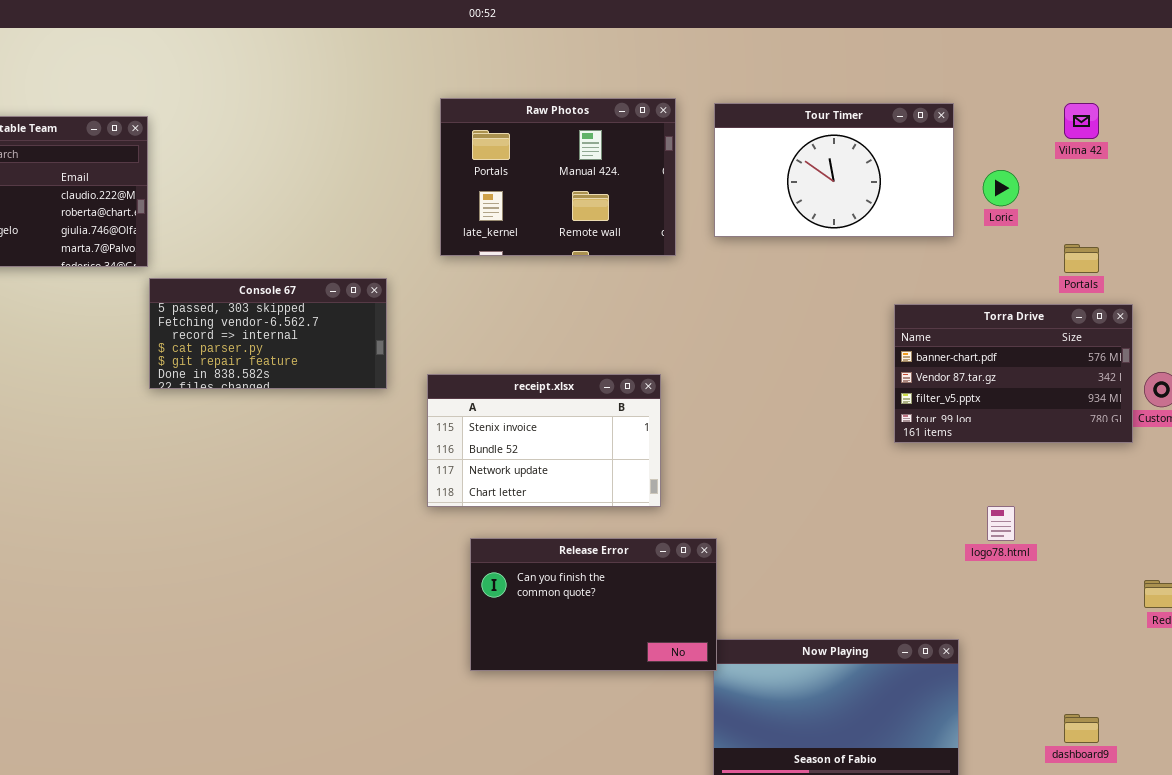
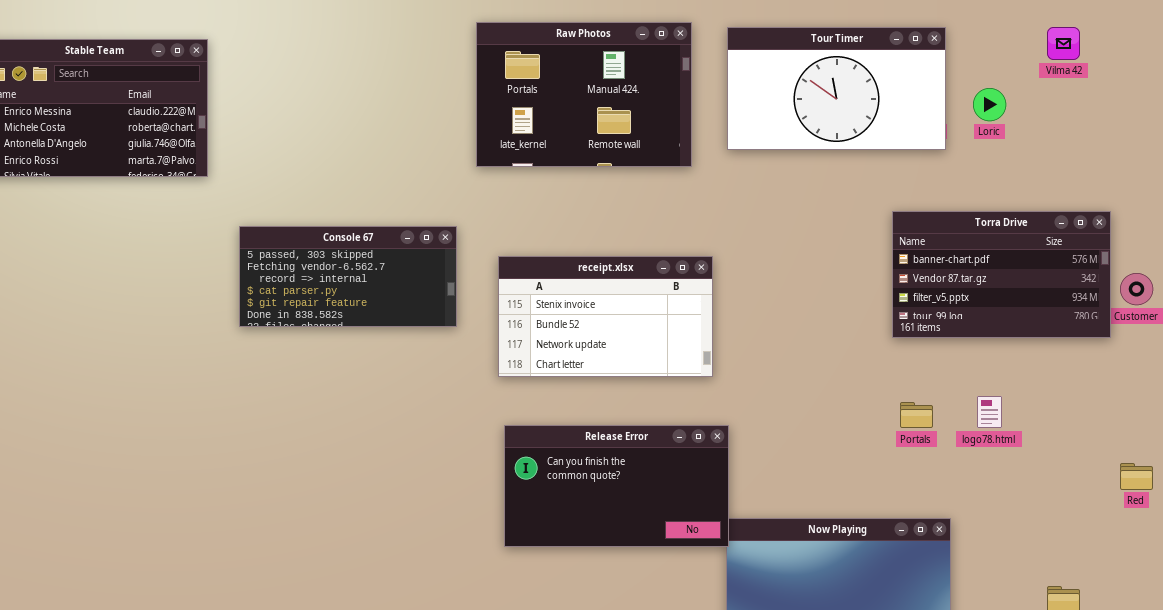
Portals: [1064,244,1099,273] -> [900,402,933,428], moved
Console 67: [149,278,387,389] -> [239,226,457,327], moved
receipt.xlsx: [427,374,661,507] -> [498,256,713,377], moved

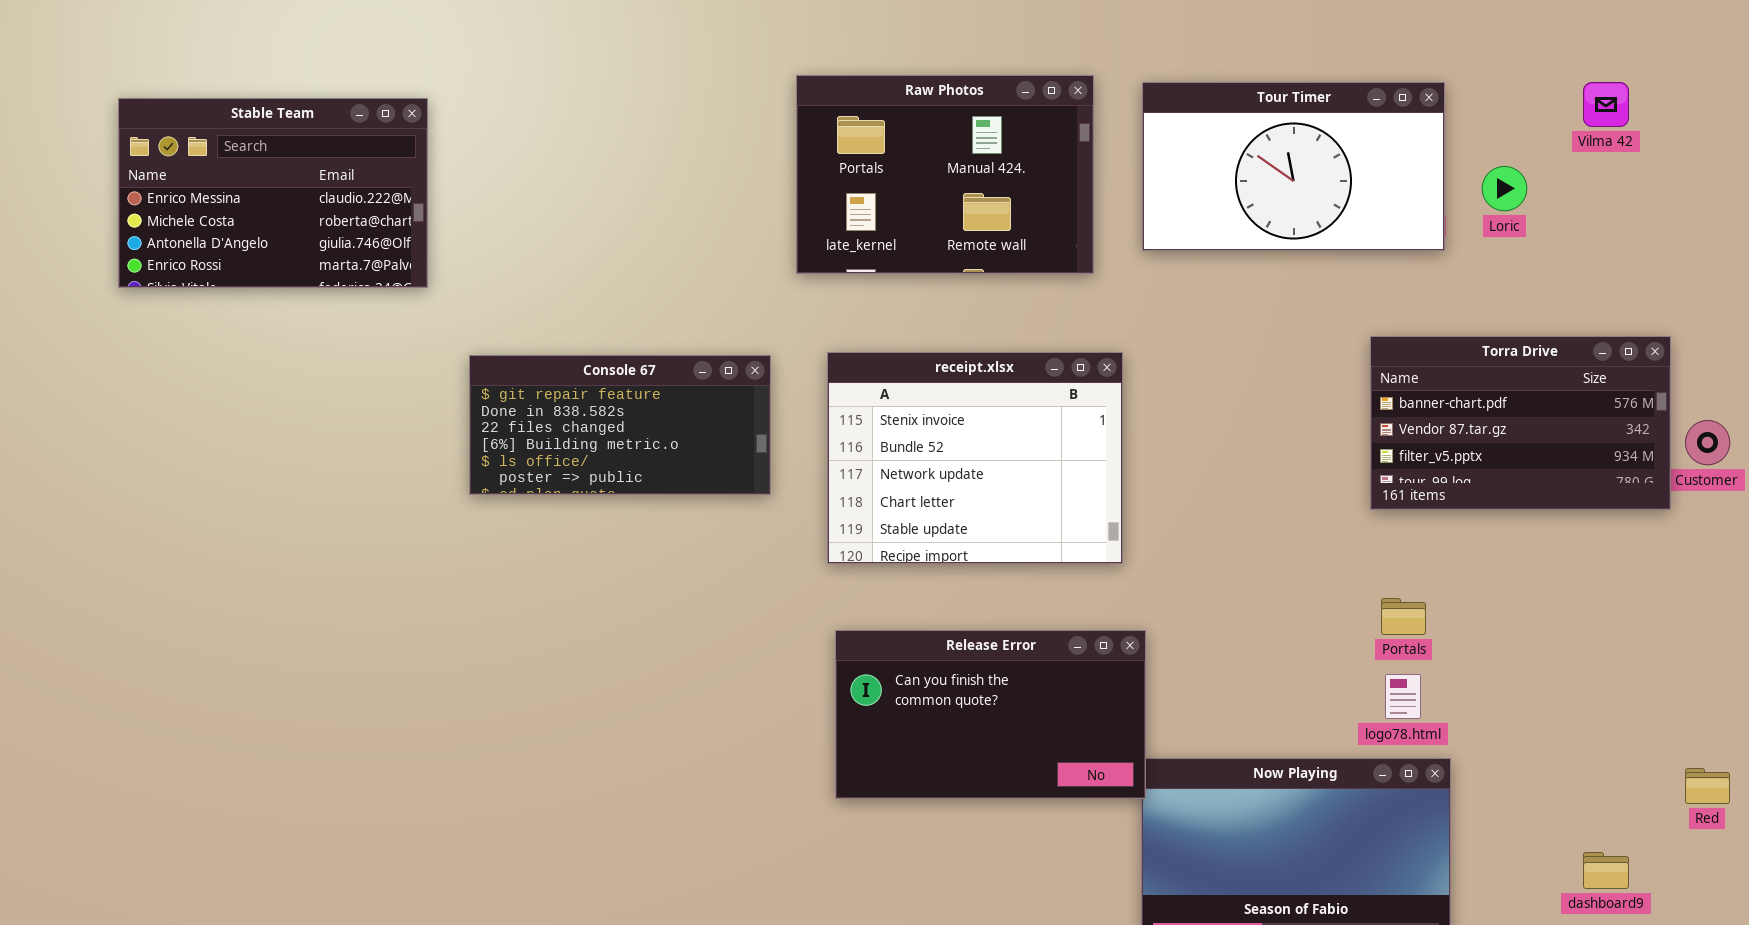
Console 67: [239,226,457,327] -> [469,355,771,495], scrolled down 4 rows
receipt.xlsx: [498,256,713,377] -> [827,352,1123,564], resized
logo78.html: [977,396,1002,428] -> [1385,674,1421,719], moved
Red: [1120,463,1153,490] -> [1685,768,1730,804], moved

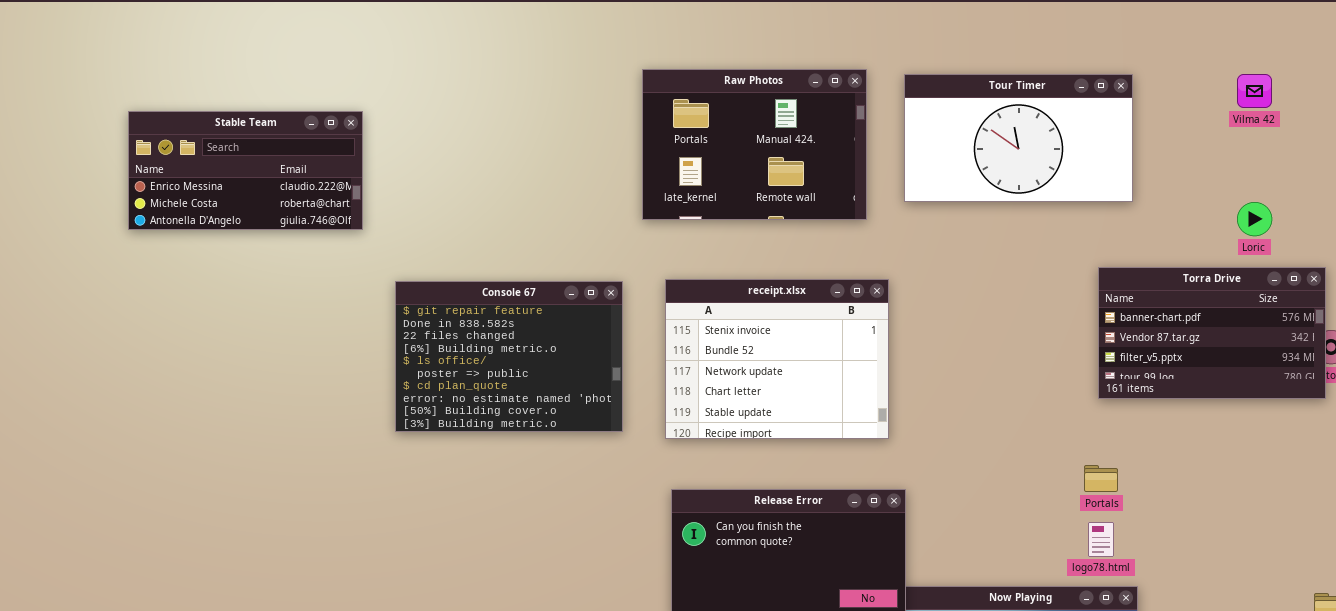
Stable Team: [118,98,428,288] -> [128,111,363,230], resized
Loric: [1482,166,1527,211] -> [1237,202,1272,236], moved
Torra Drive: [1370,336,1671,510] -> [1098,267,1326,399], moved
Console 67: [469,355,771,495] -> [395,281,623,432], resized

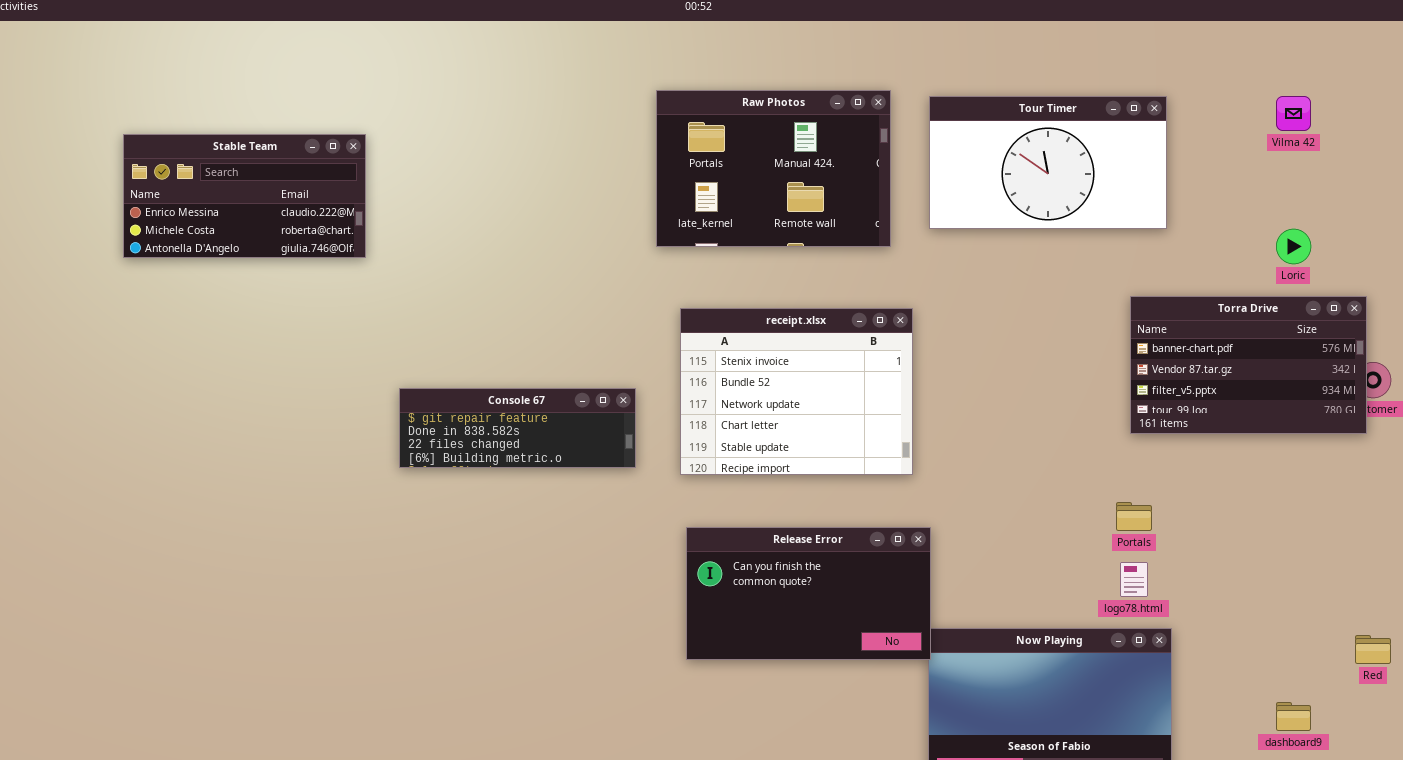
Console 67: [395,281,623,432] -> [399,388,636,468], resized

